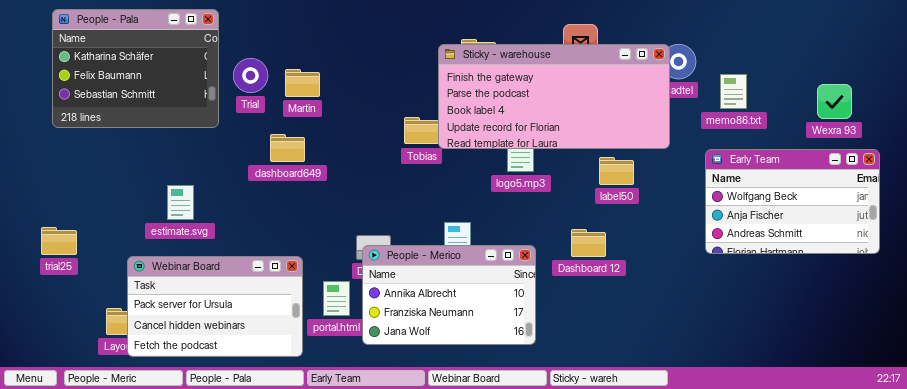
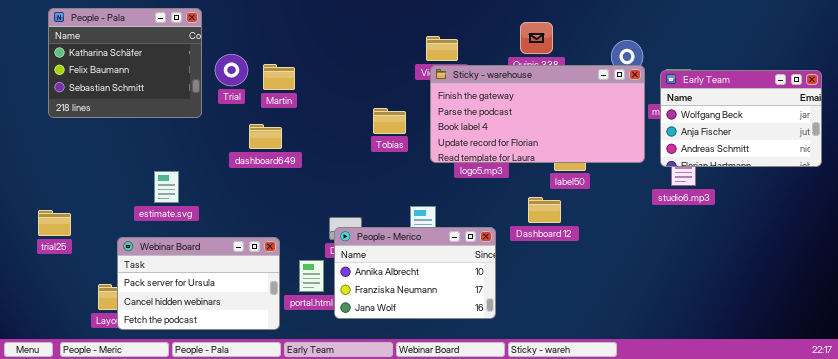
Sticky - warehouse: [438,44,670,149] -> [430,65,645,163], moved
Early Team: [705,149,880,254] -> [660,70,822,167], moved
Dashboard 12: [571,229,606,257] -> [528,197,561,223], moved

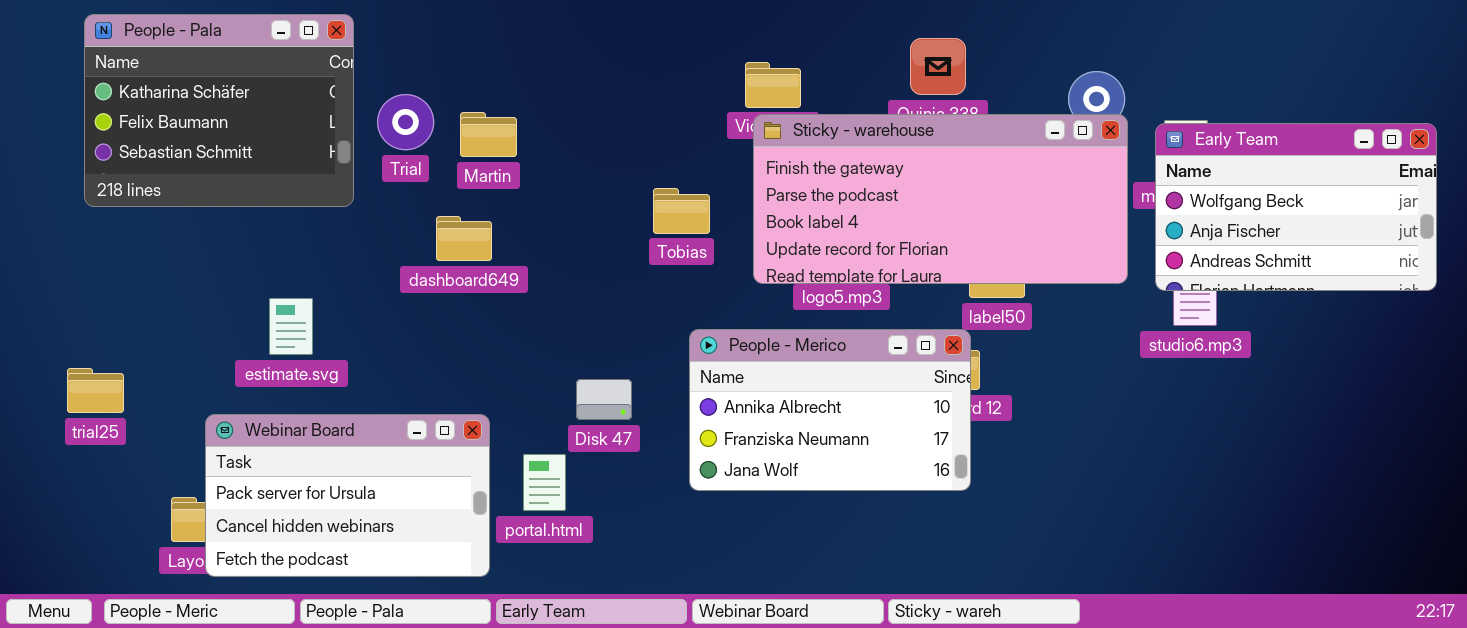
People - Merico: [334,227,496,319] -> [689,329,971,491], moved

